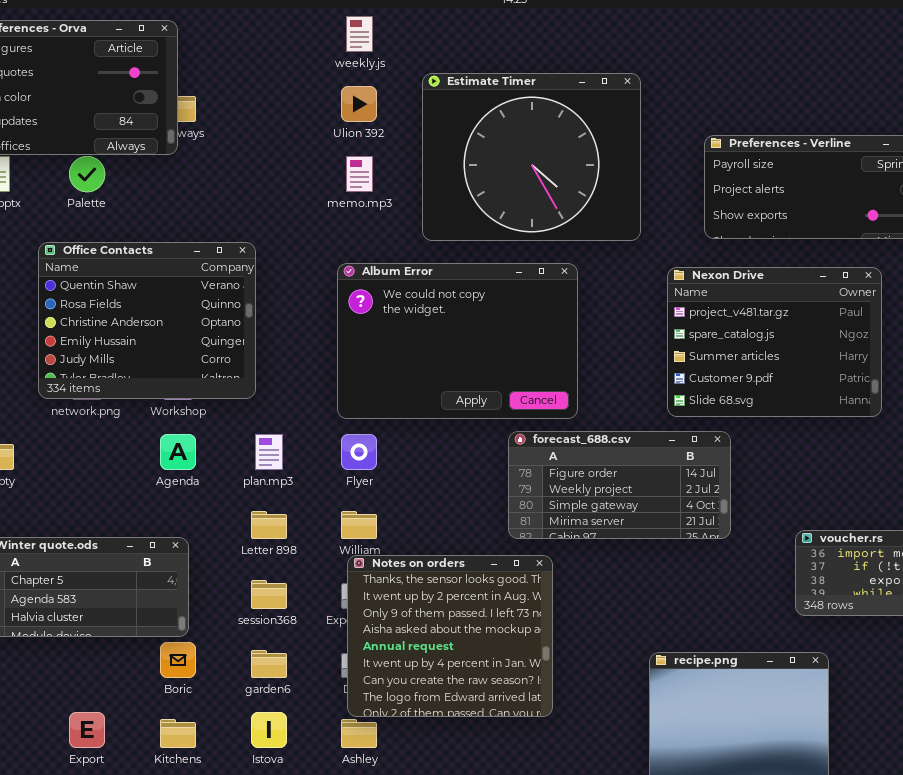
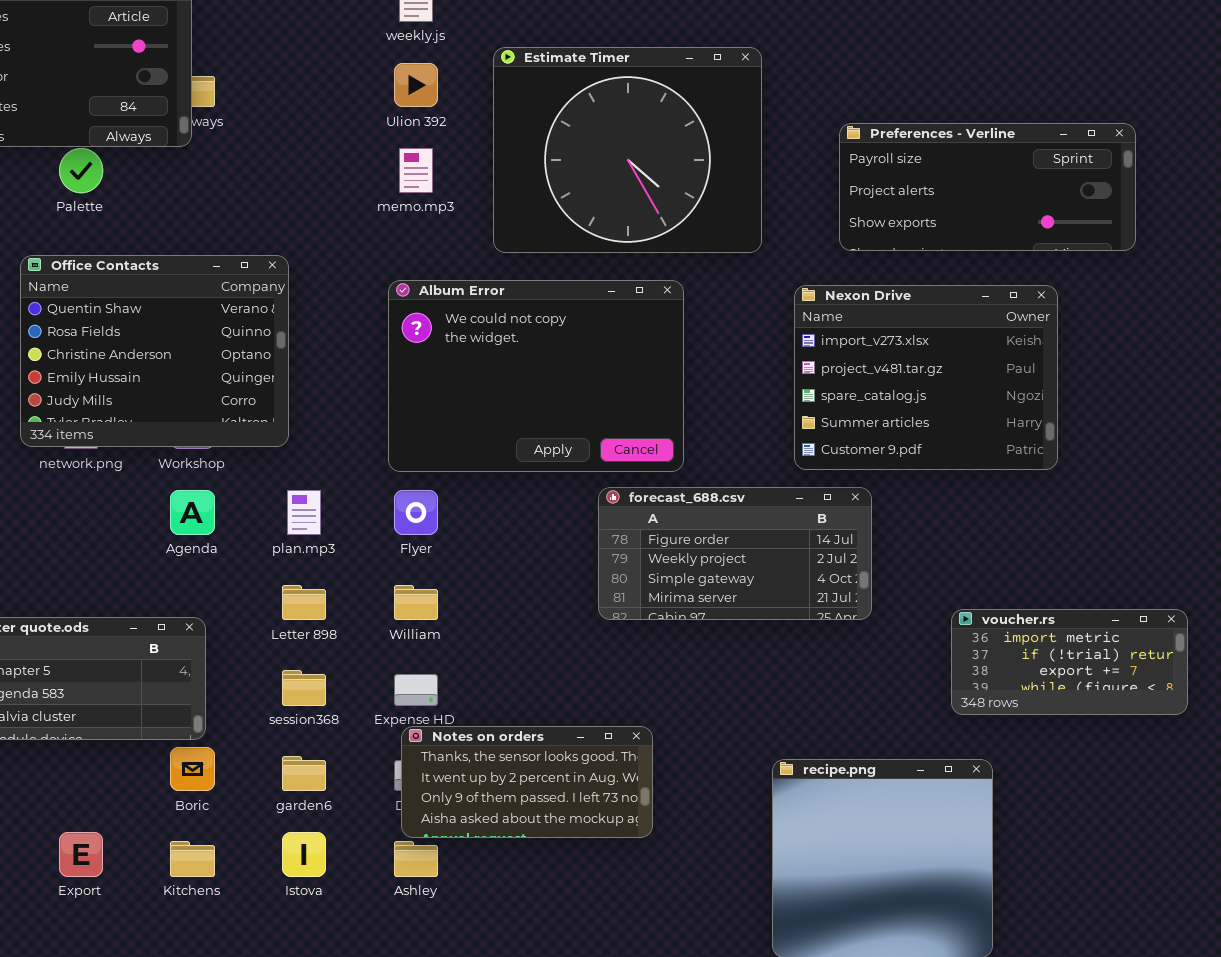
Nexon Drive: [667,267,882,417] -> [794,285,1058,470], scrolled up 1 row
Notes on orders: [347,555,553,717] -> [401,726,653,838], resized

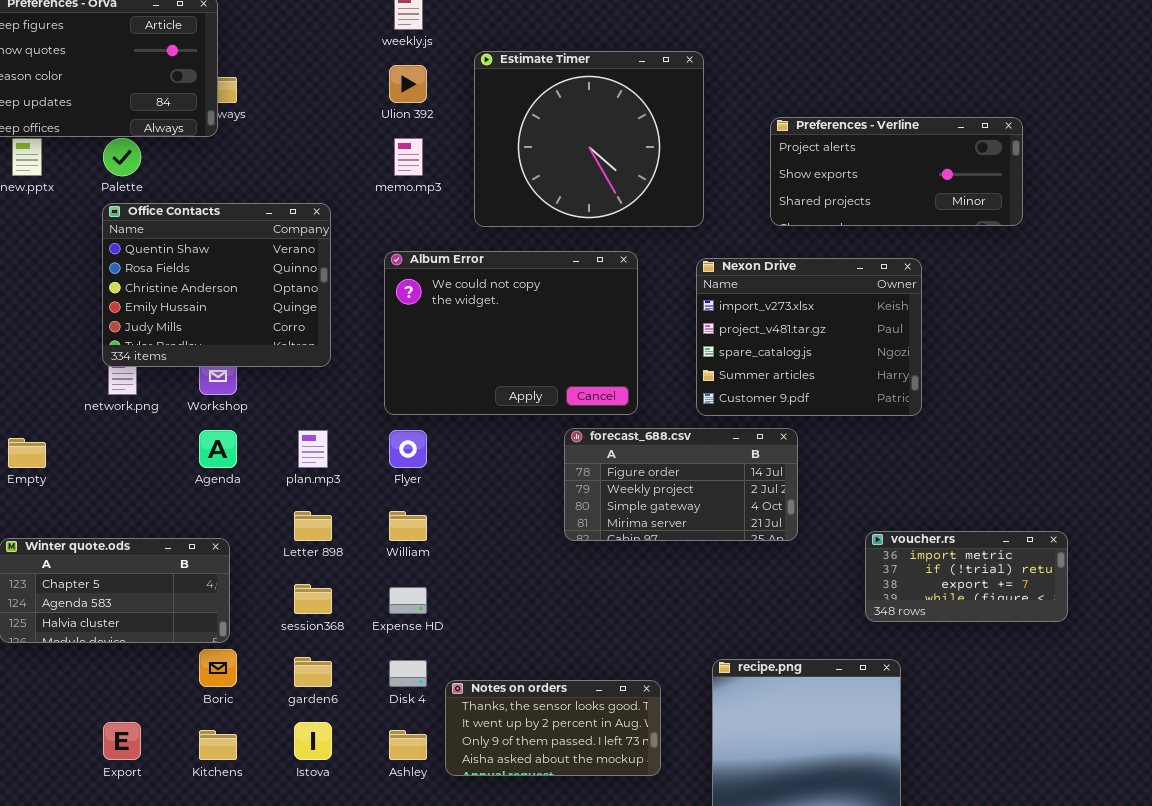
Preferences - Verline: [839,123,1136,251] -> [770,117,1023,226], scrolled down 1 row
Office Contacts: [20,255,289,447] -> [102,203,331,367], moved
Nexon Drive: [794,285,1058,470] -> [696,258,922,416], moved
Notes on orders: [401,726,653,838] -> [445,680,661,776], moved

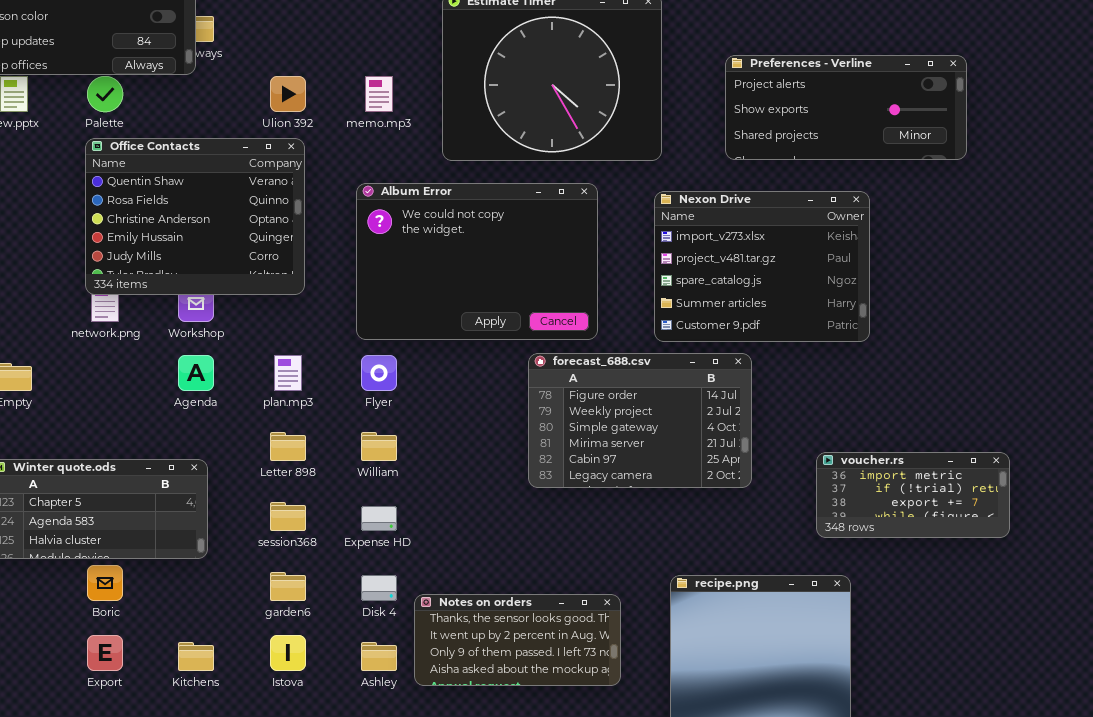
Ulion 392: [389,65,427,103] -> [270,76,306,112], moved
forecast_688.csv: [564,428,798,541] -> [528,353,752,488], resized
Boric: [199,649,237,687] -> [87,565,123,601], moved

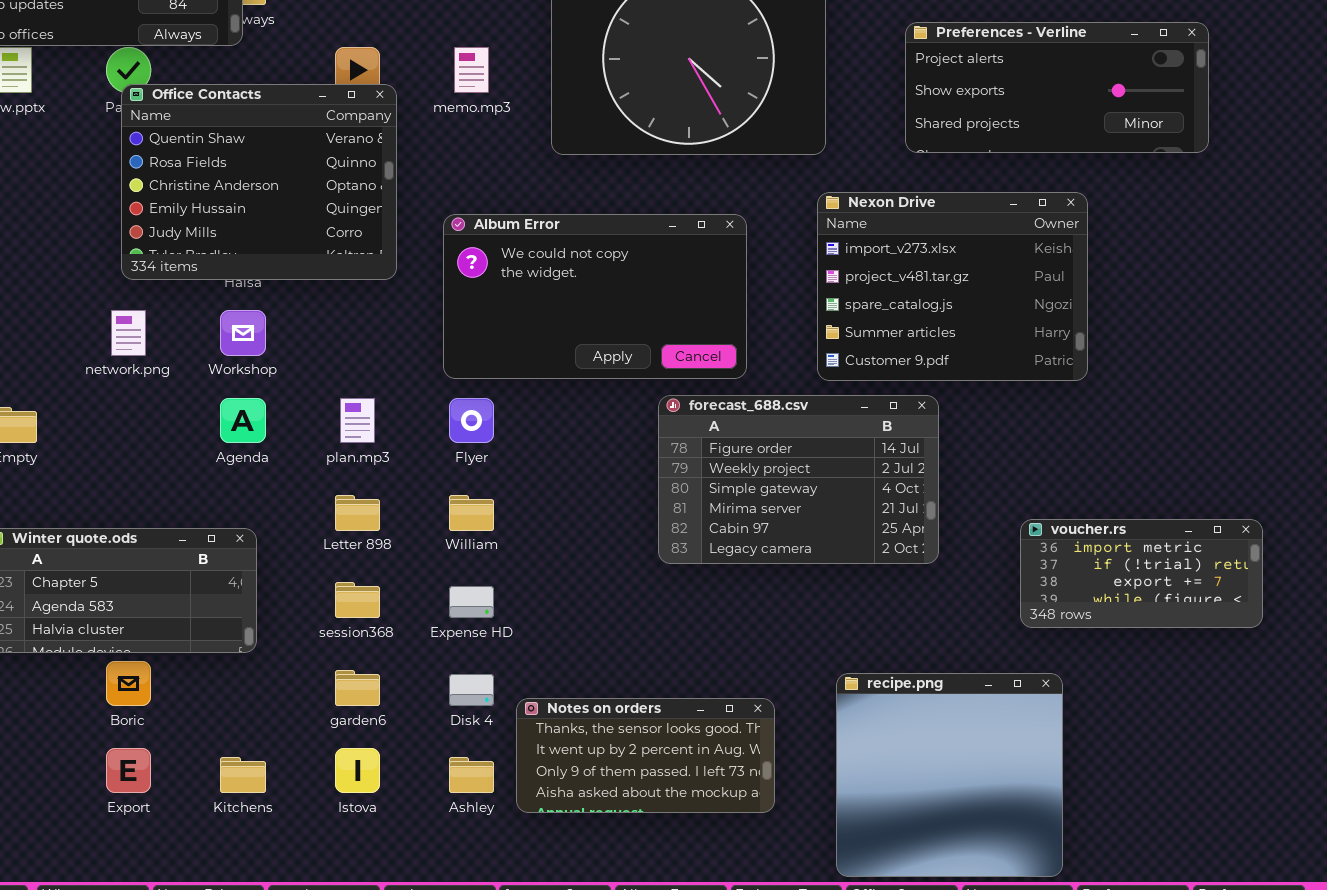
Office Contacts: [85,138,305,295] -> [121,84,397,280], moved
Album Error: [356,183,598,340] -> [443,214,747,379], resized

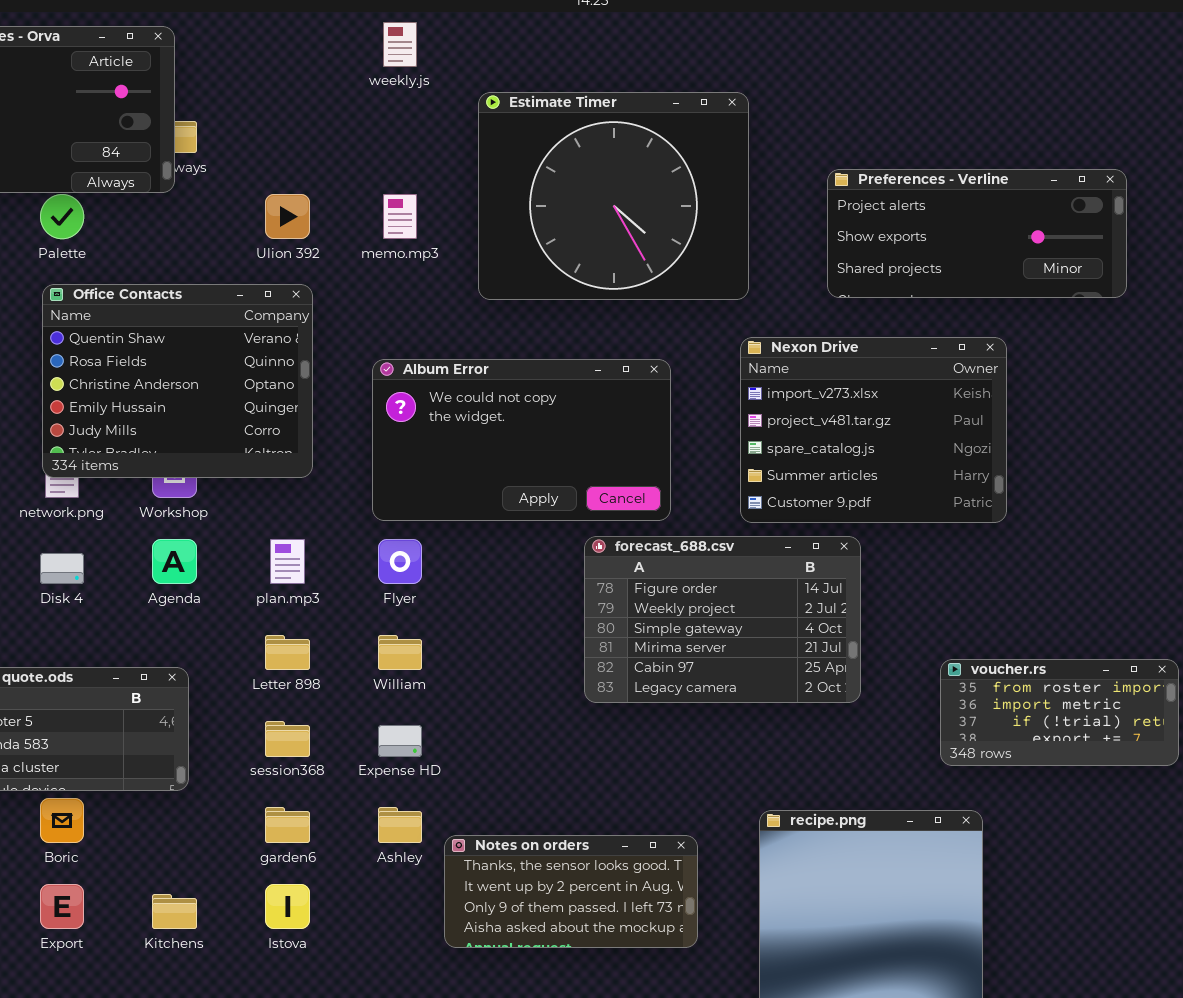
Office Contacts: [121,84,397,280] -> [42,284,313,478], moved
voucher.rs: [1020,519,1263,628] -> [940,659,1179,766], scrolled up 1 row
Disk 4: [449,674,494,706] -> [40,553,84,584], moved
Ashley: [449,757,494,793] -> [378,807,422,843], moved

